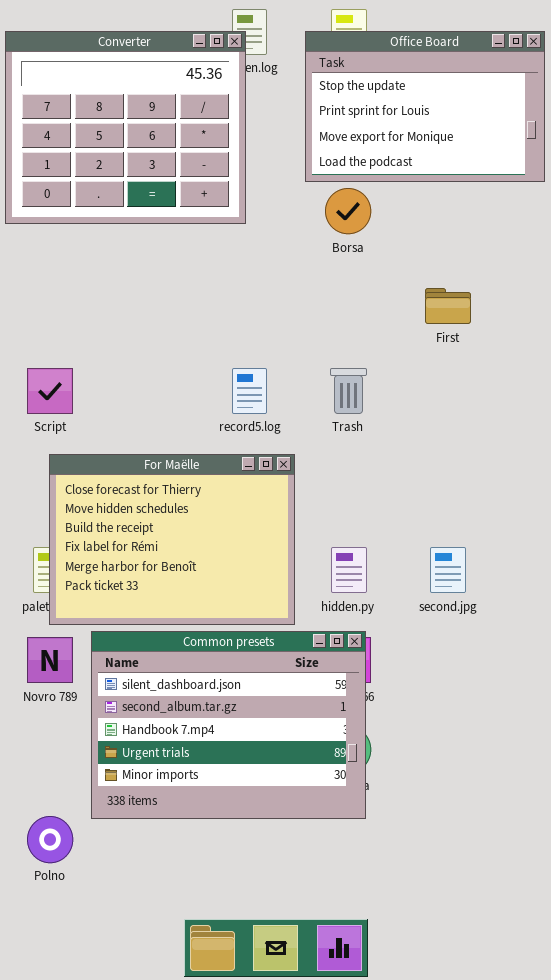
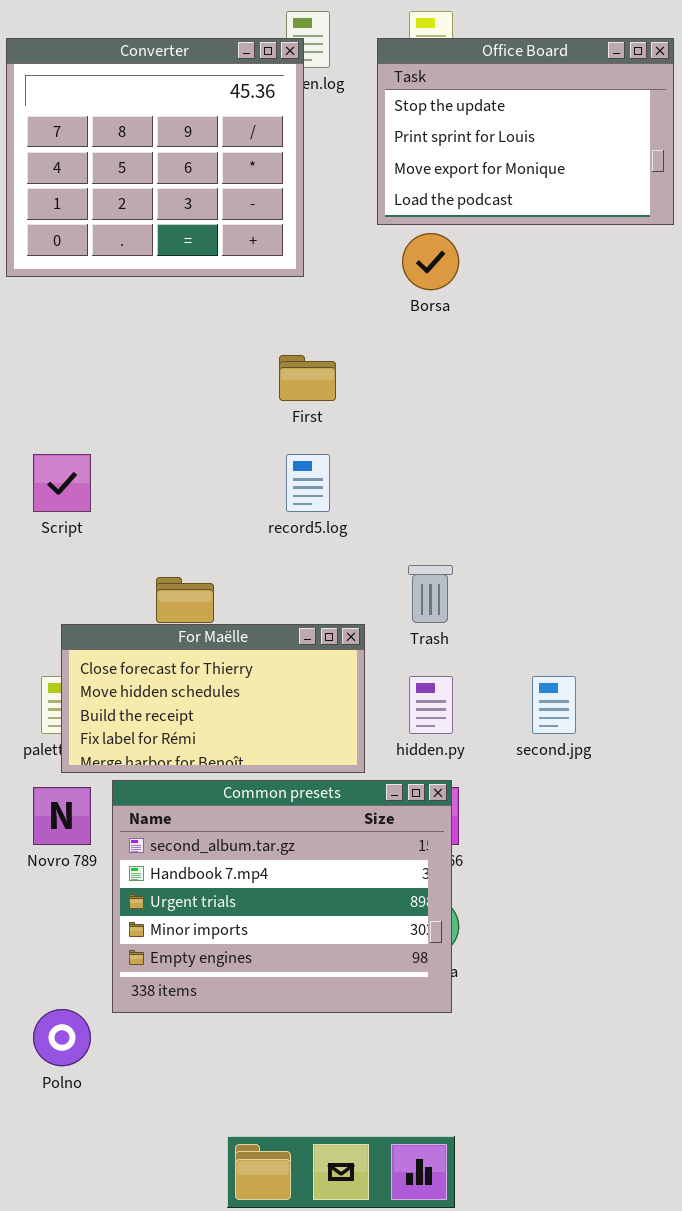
First: [425,288,471,324] -> [279,355,336,401], moved
Trash: [330,368,367,414] -> [408,565,453,623], moved
For Maëlle: [49,454,295,625] -> [61,624,365,773], resized
Common presets: [91,631,366,819] -> [112,780,452,1013], scrolled down 1 row

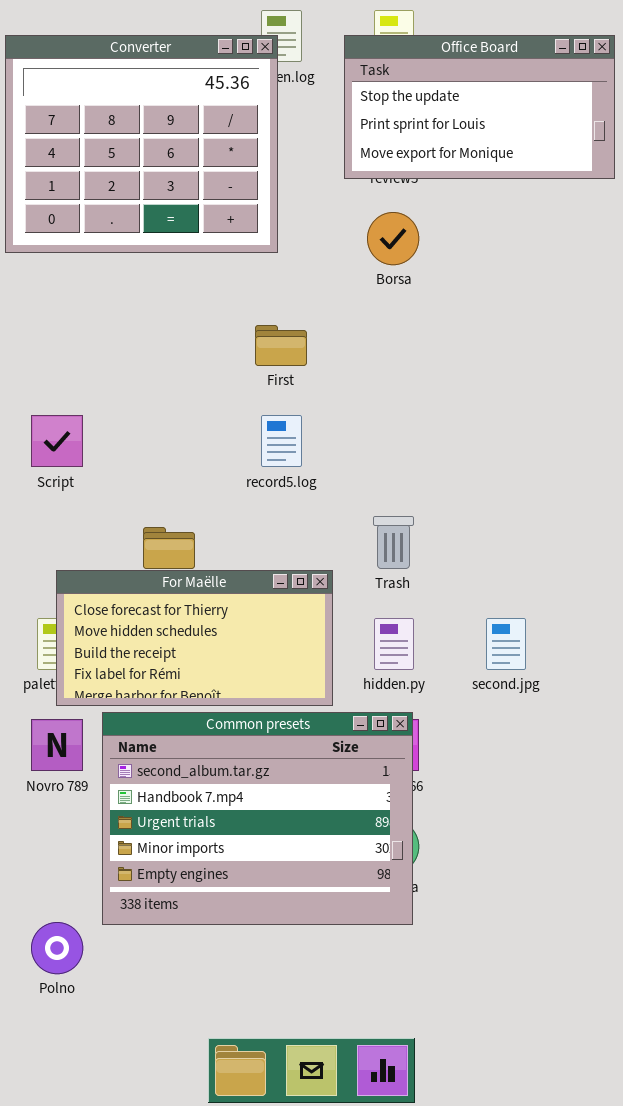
Office Board: [377,38,674,225] -> [344,35,615,179], resized

